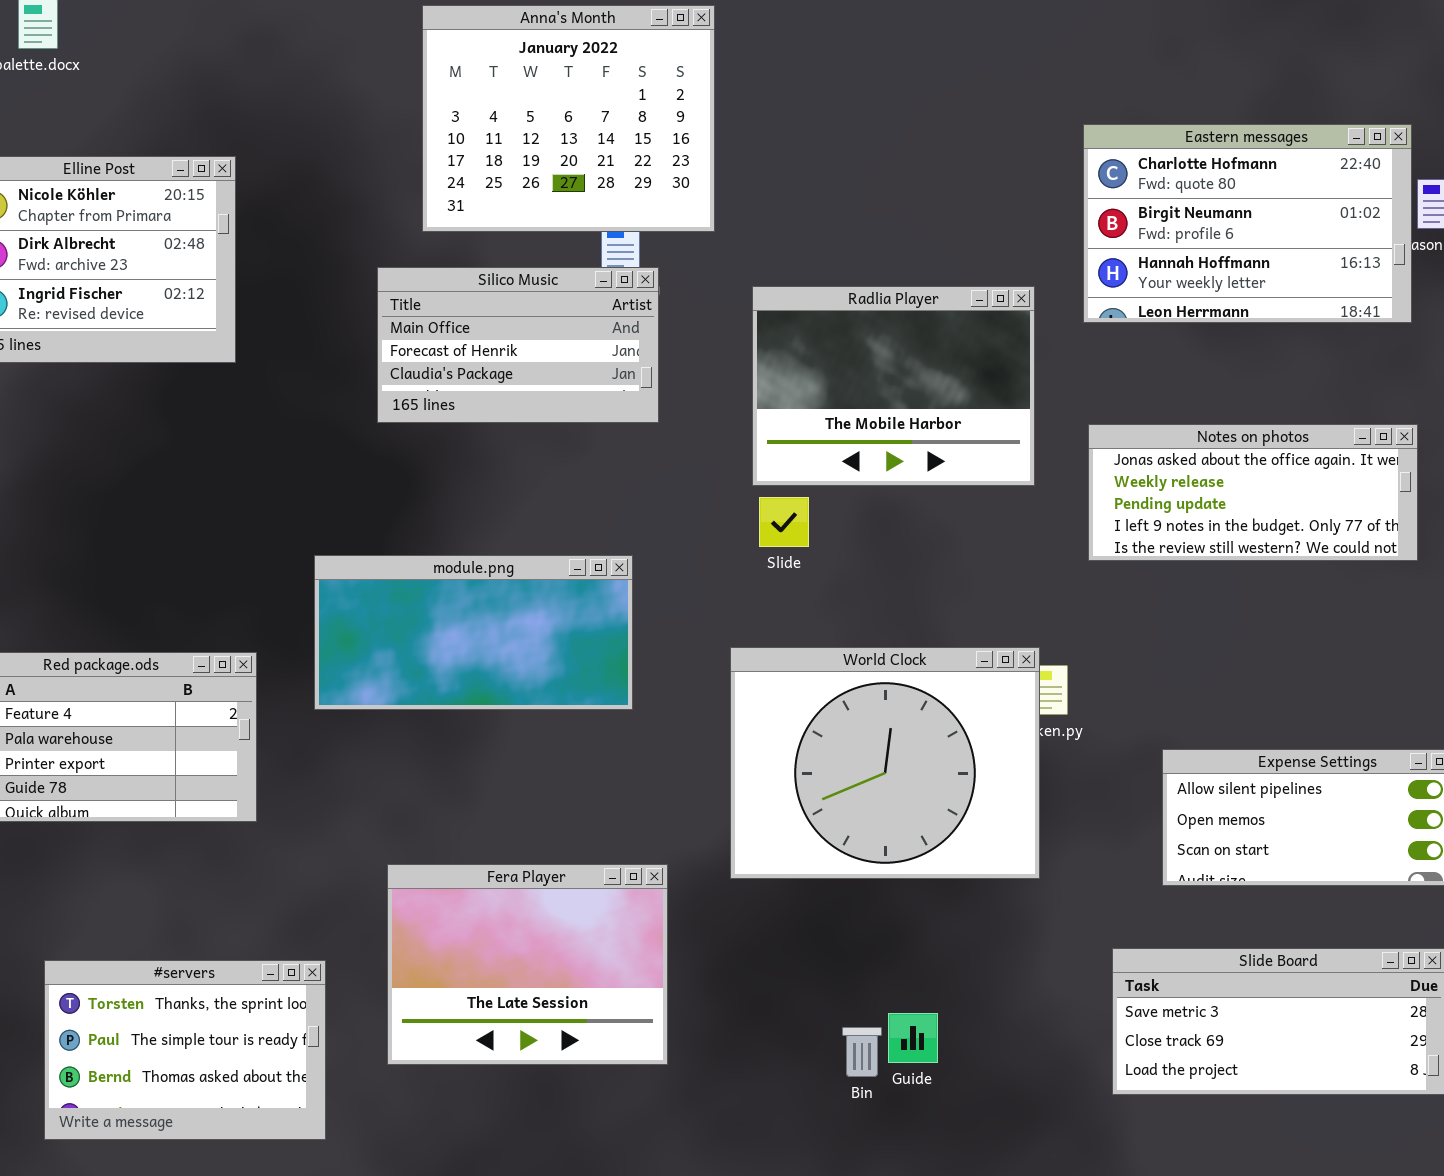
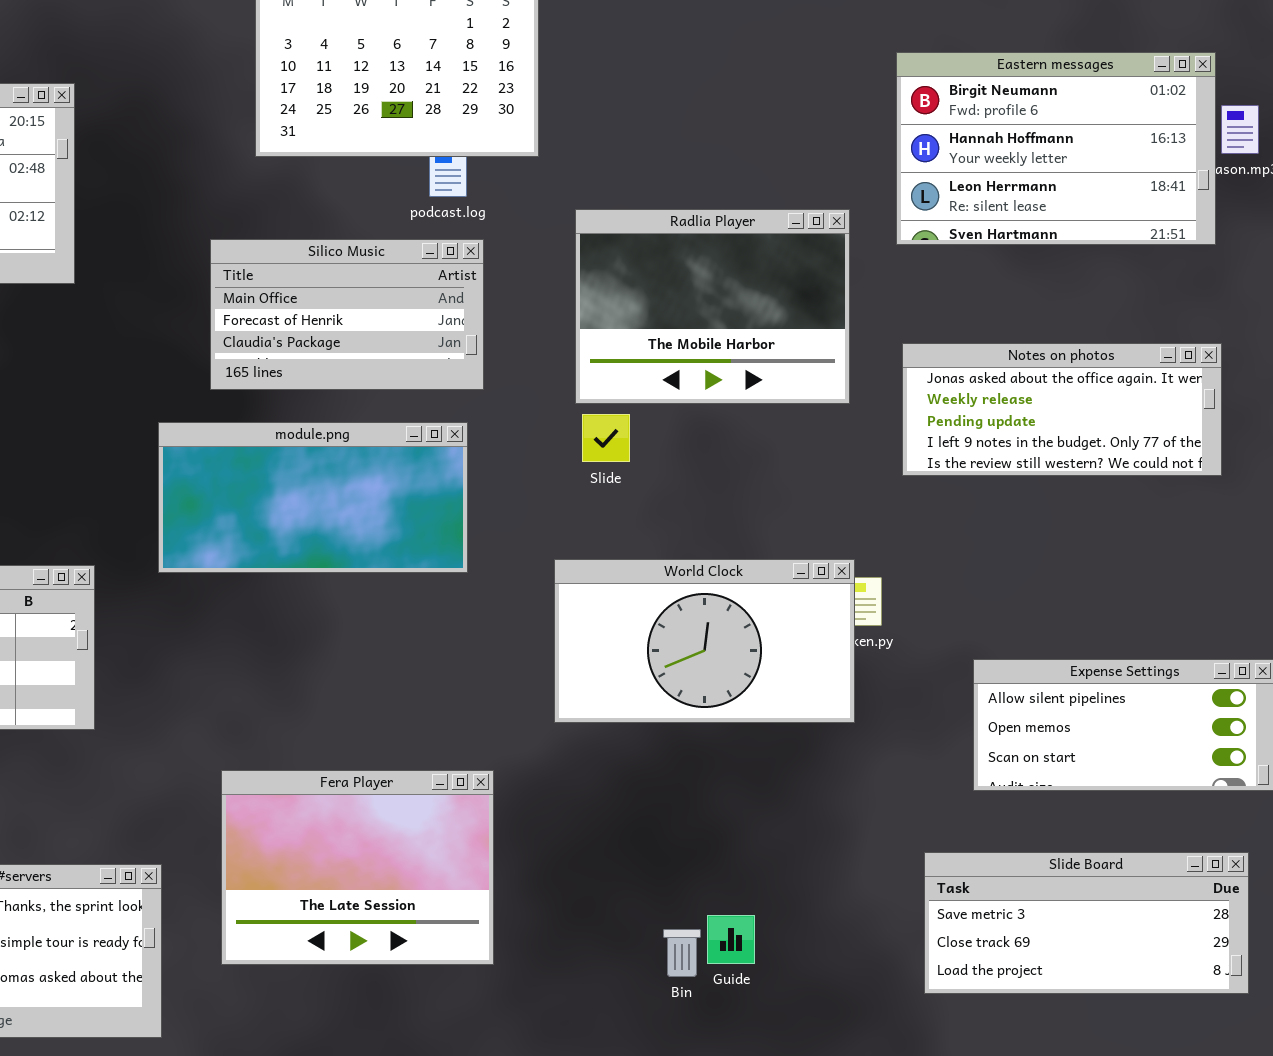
Eastern messages: [1083,124,1412,323] -> [896,52,1216,245], scrolled down 1 row
Silico Music: [377,267,659,423] -> [210,239,484,390], moved
module.png: [314,555,633,710] -> [158,422,468,573], moved
World Clock: [730,647,1040,879] -> [554,559,855,723], resized

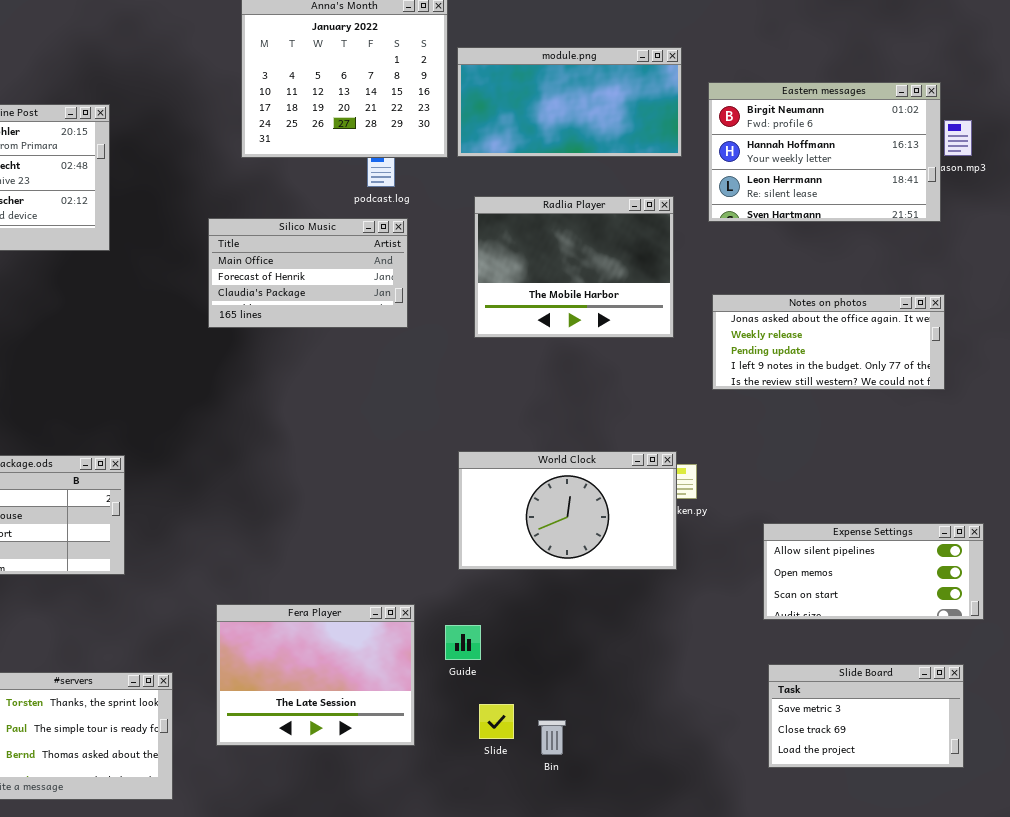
Slide: [582,414,630,462] -> [479,704,514,739], moved
module.png: [158,422,468,573] -> [457,47,682,157], moved
Slide Board: [924,852,1249,994] -> [768,664,964,768], resized
Guide: [707,915,755,964] -> [445,625,481,660], moved

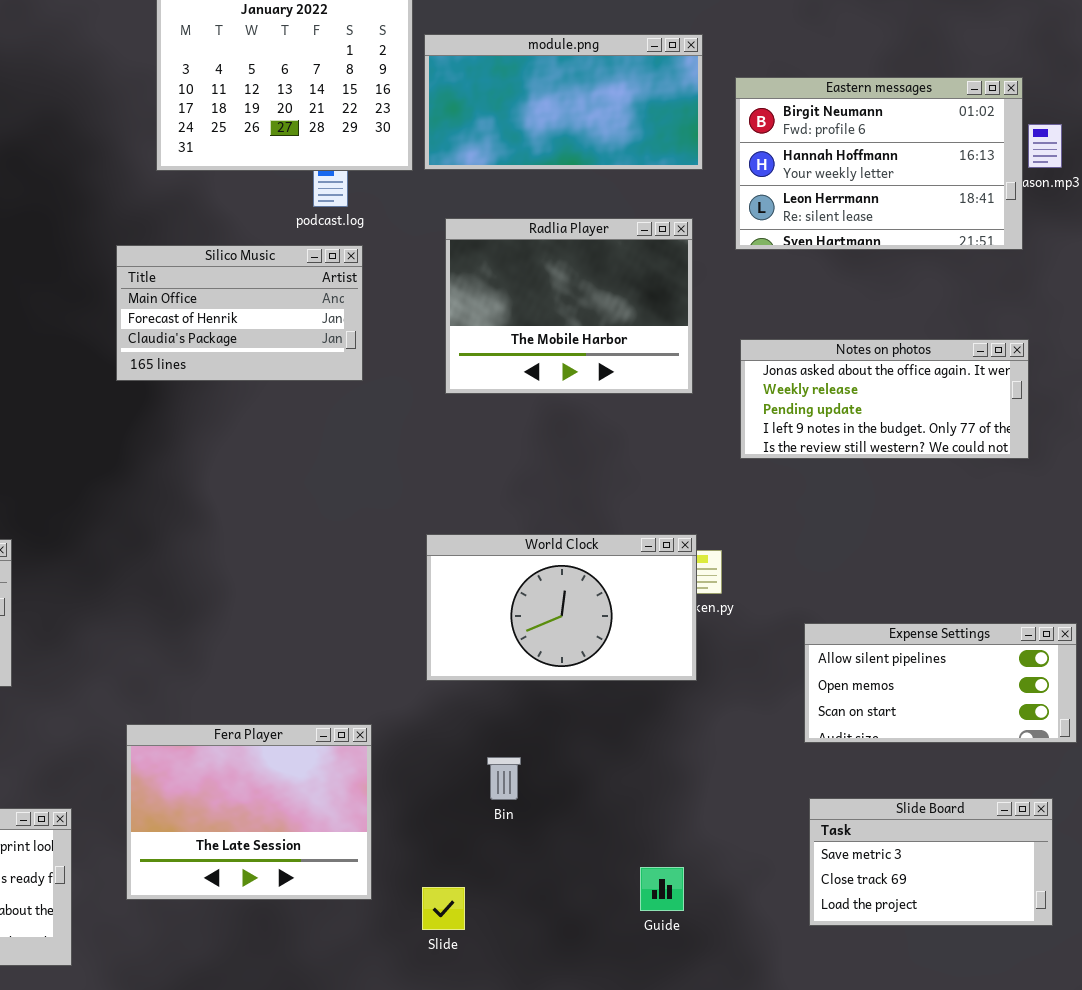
Guide: [445,625,481,660] -> [640,867,684,911], moved
Slide: [479,704,514,739] -> [422,887,465,930], moved
Bin: [538,720,566,755] -> [487,757,521,800], moved

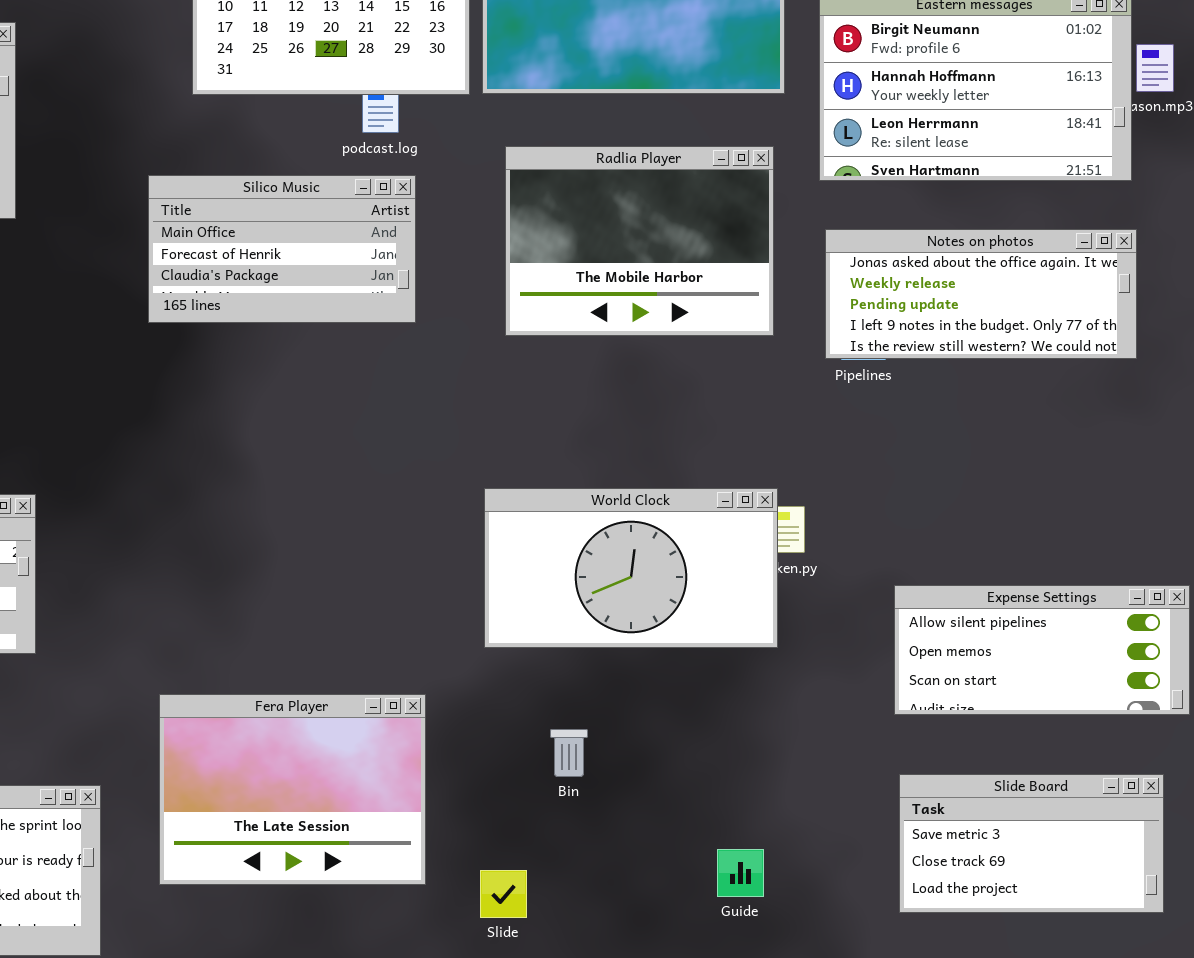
Notes on photos: [740,339,1029,459] -> [825,229,1137,359], moved

